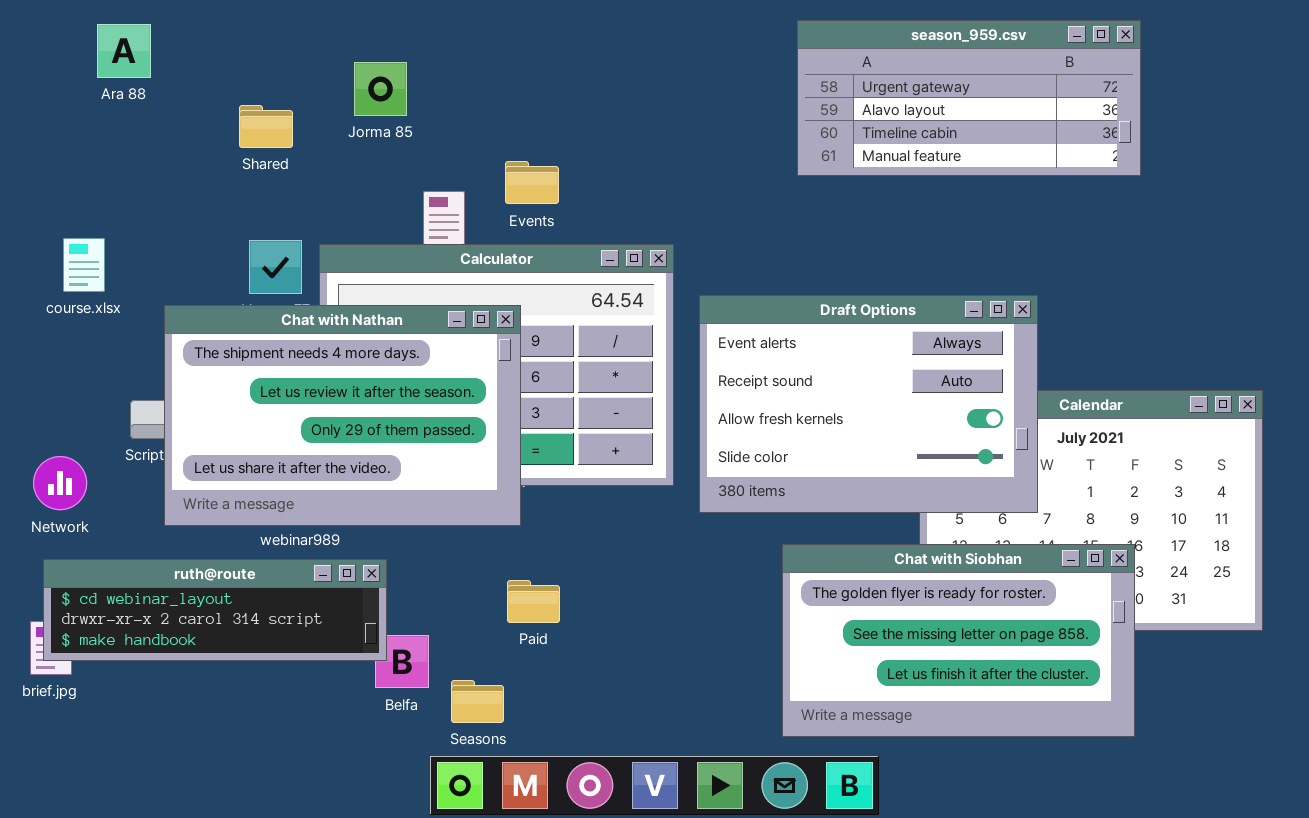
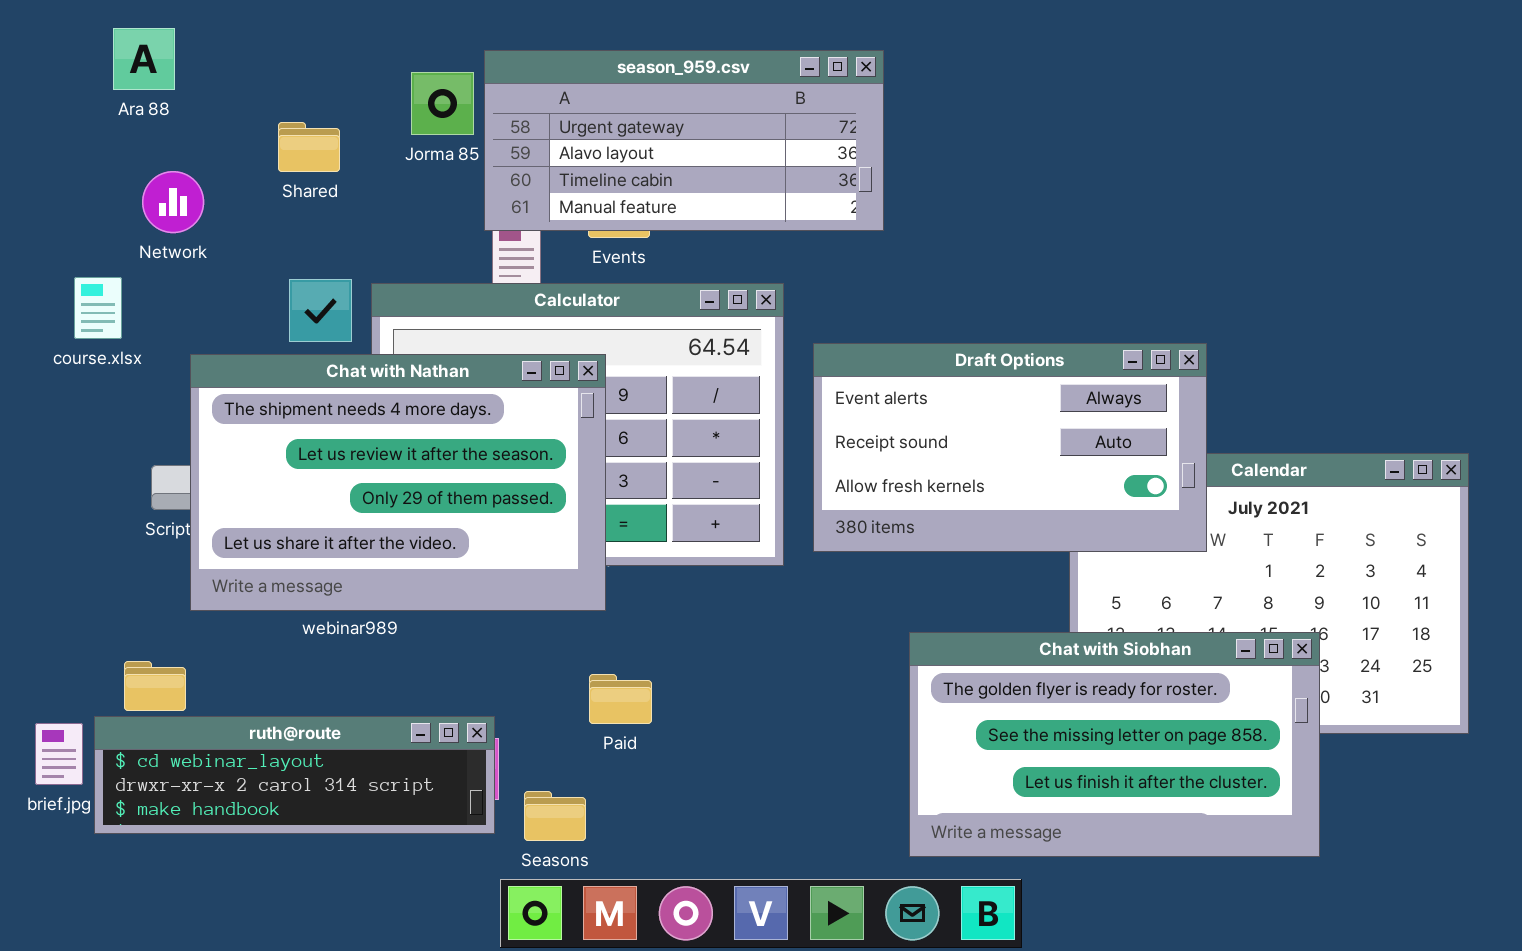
season_959.csv: [797,20,1141,176] -> [484,50,884,231], moved
Draft Options: [699,295,1038,513] -> [813,343,1207,552], resized
Network: [33,456,87,510] -> [142,171,204,233], moved
ruth@route: [43,559,387,661] -> [94,716,495,834], moved

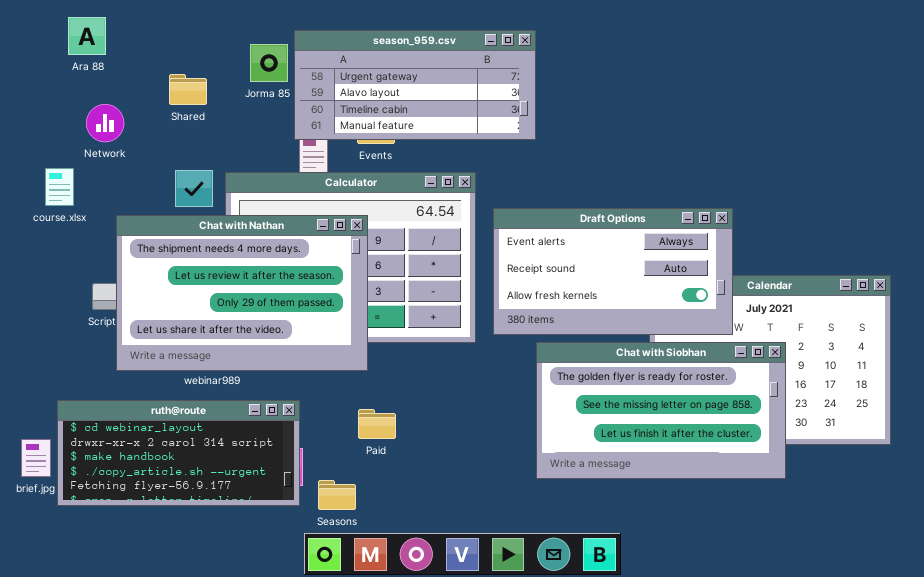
Chat with Siobhan: [909,632,1320,857] -> [536,342,786,479], moved
ruth@route: [94,716,495,834] -> [57,400,300,506], resized

